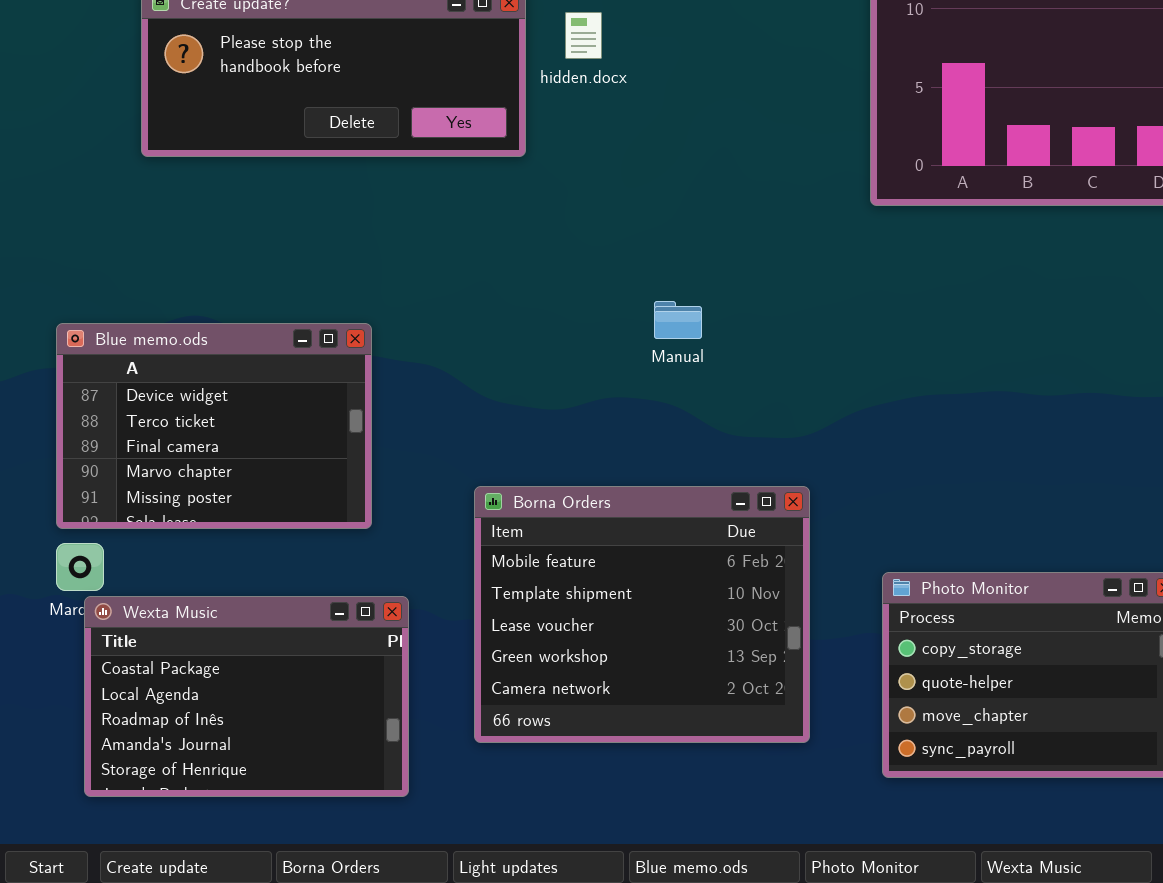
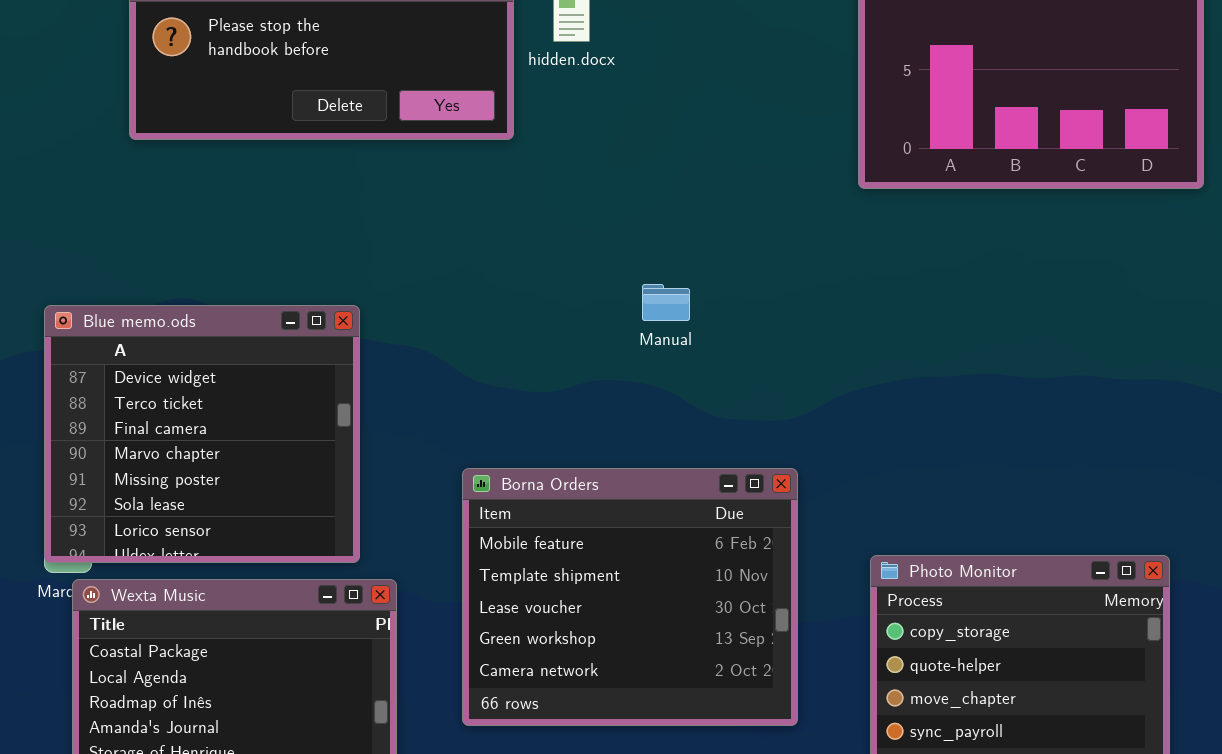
Blue memo.ods: [56,323,372,529] -> [44,305,360,563], resized

